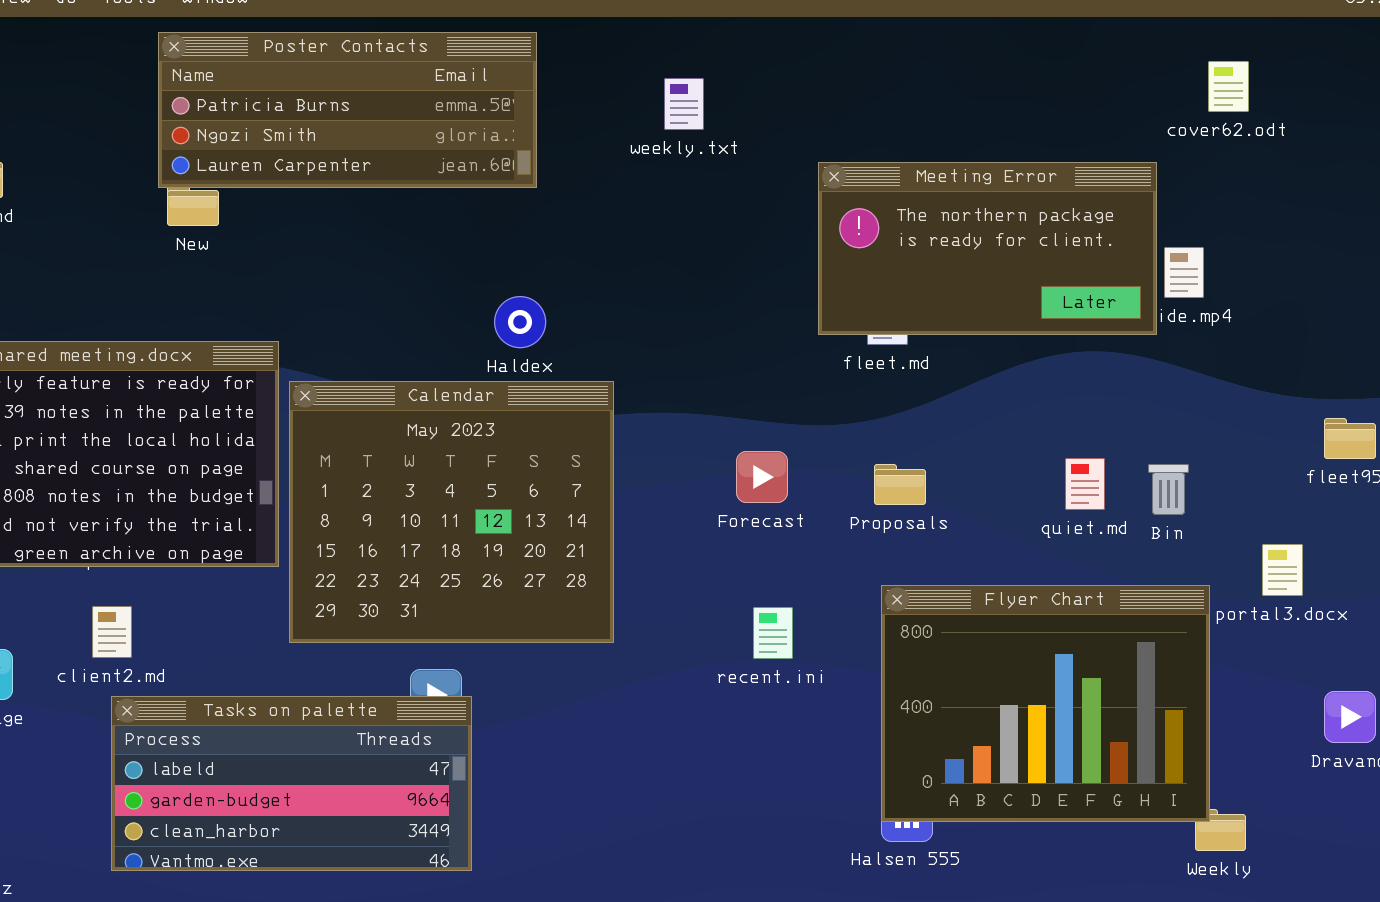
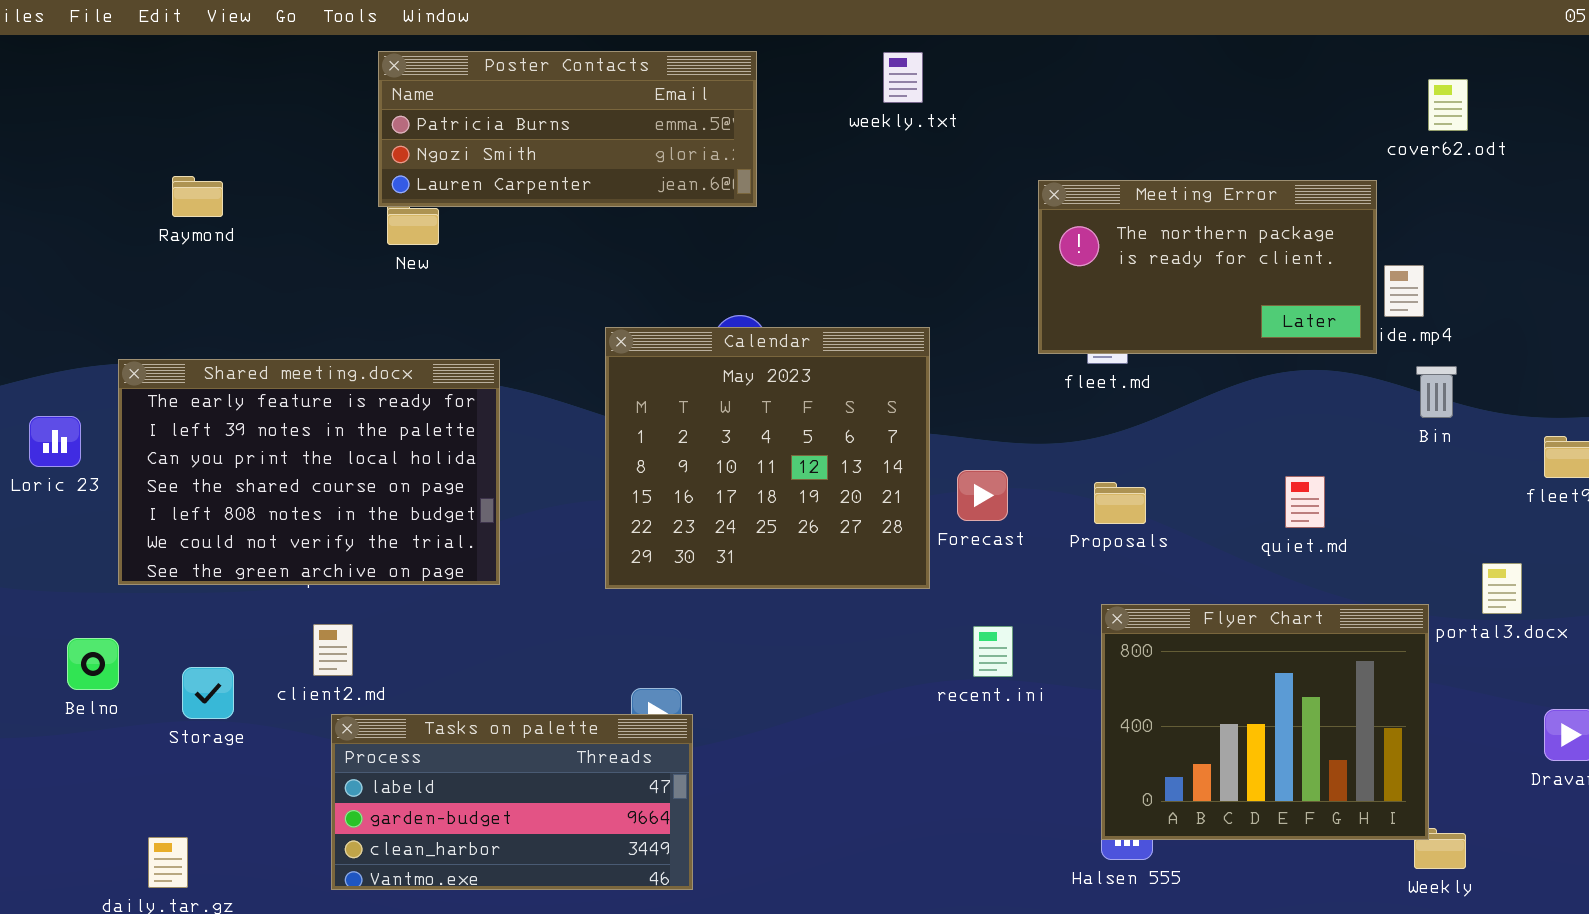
weekly.txt: [664,78,704,130] -> [883,52,923,103], moved
Calendar: [289,381,614,643] -> [605,327,930,589], moved
Bin: [1148,464,1189,515] -> [1416,366,1457,418], moved

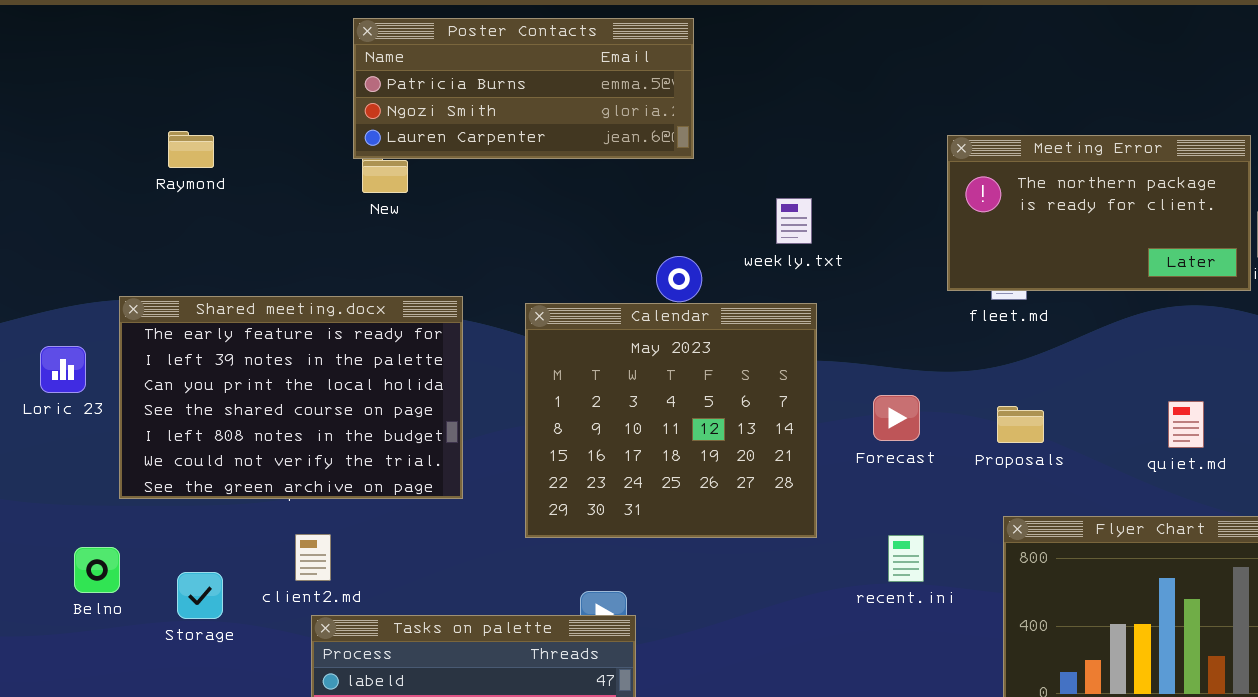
weekly.txt: [883,52,923,103] -> [776,198,812,244], moved
Calendar: [605,327,930,589] -> [525,303,817,538], moved

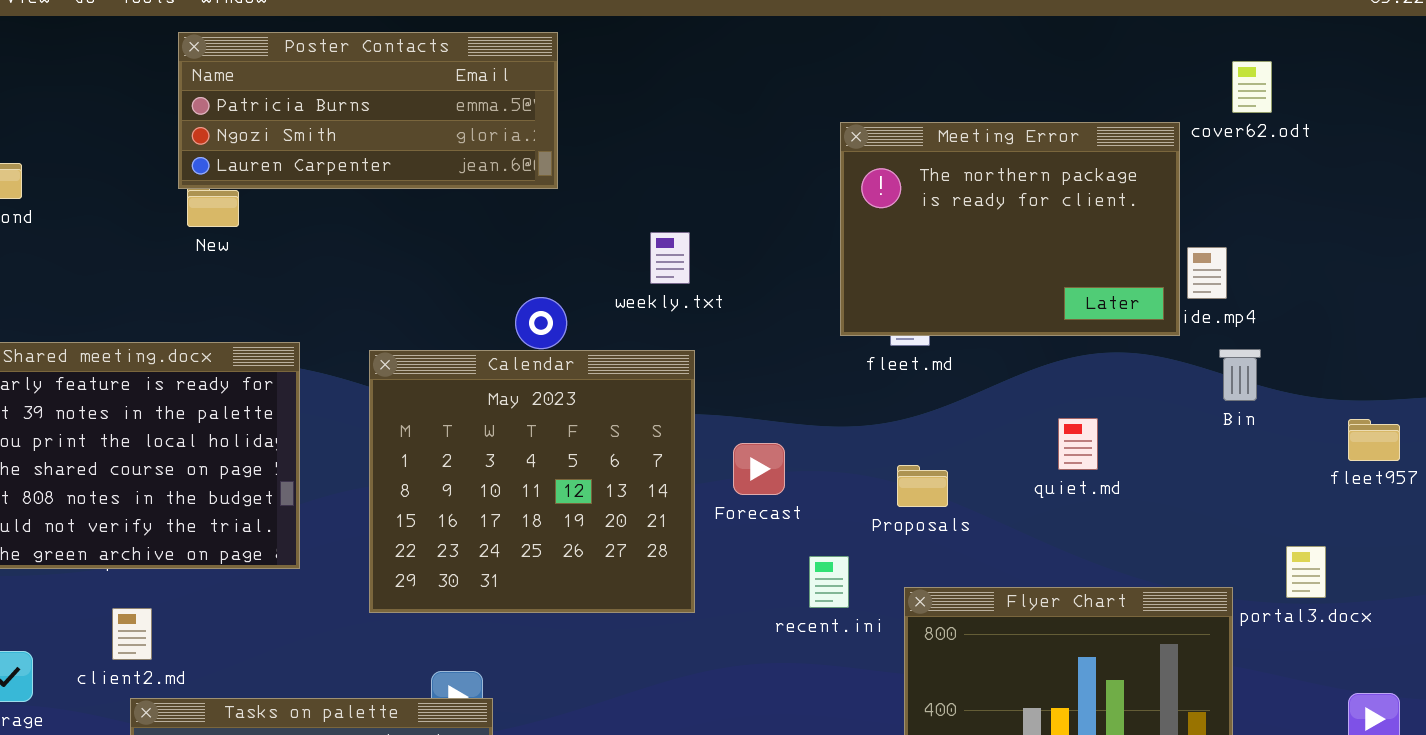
Meeting Error: [947,135,1251,291] -> [840,122,1180,336], resized
Forecast: [873,395,920,441] -> [733,443,785,495], moved
quiet.md: [1168,401,1204,448] -> [1058,418,1098,470], moved
recent.ini: [888,535,924,582] -> [809,556,849,608], moved

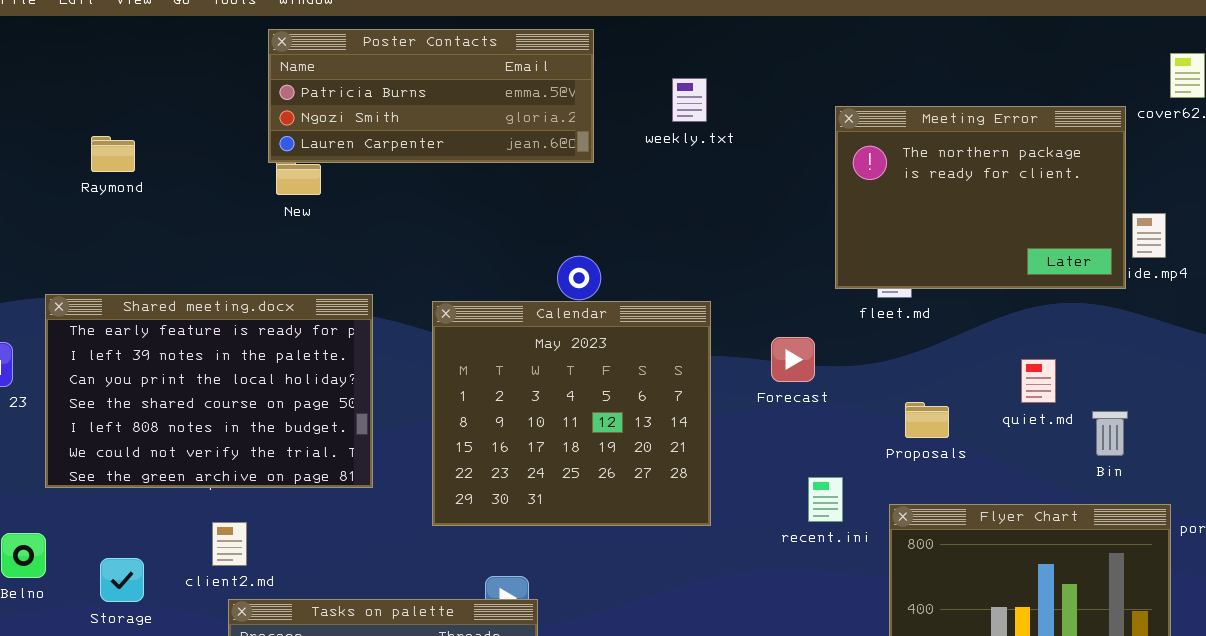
weekly.txt: [650,232,690,284] -> [672,78,707,122], moved
Bin: [1219,349,1261,401] -> [1092,411,1128,456], moved
Forecast: [733,443,785,495] -> [771,337,815,382], moved
Proposals: [897,465,948,507] -> [905,402,949,438], moved

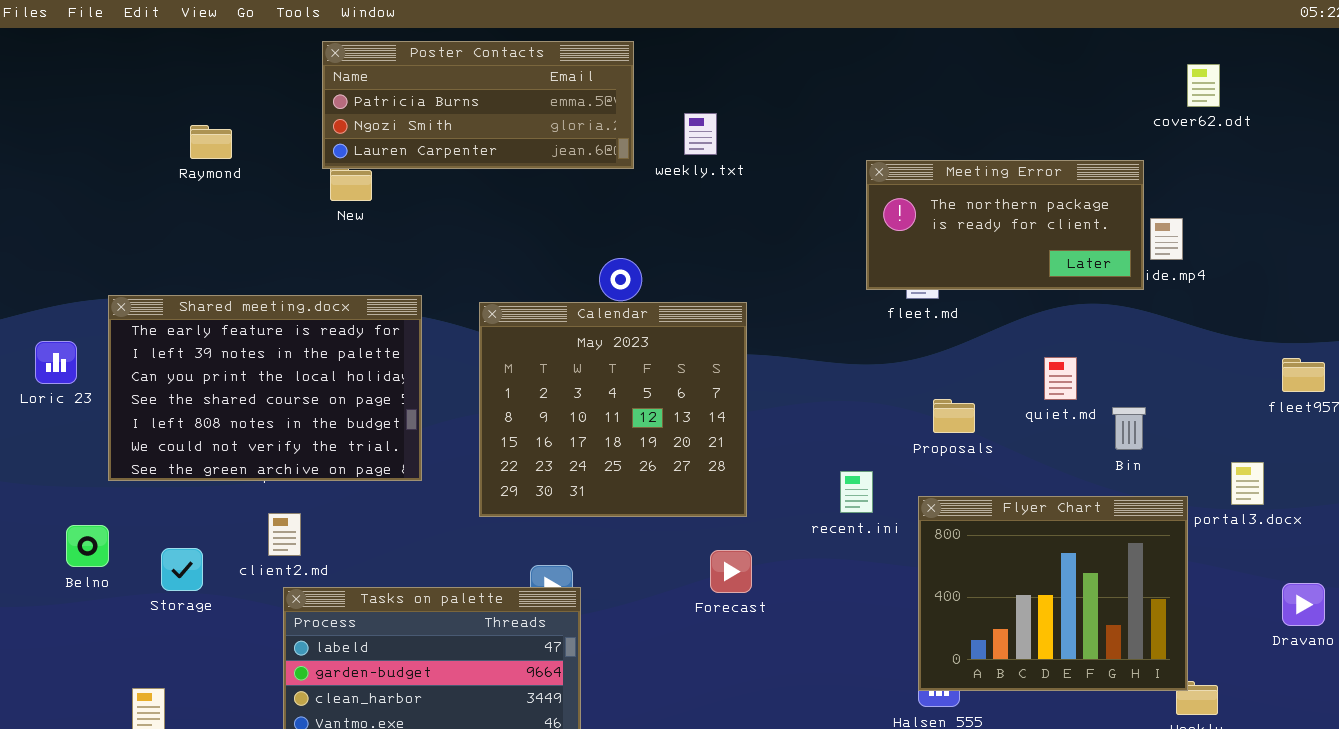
weekly.txt: [672,78,707,122] -> [684,113,717,155], moved
Meeting Error: [835,106,1126,289] -> [866,160,1144,290], resized
Raymond: [91,136,135,172] -> [190,125,232,159], moved
Forecast: [771,337,815,382] -> [710,550,752,593], moved

